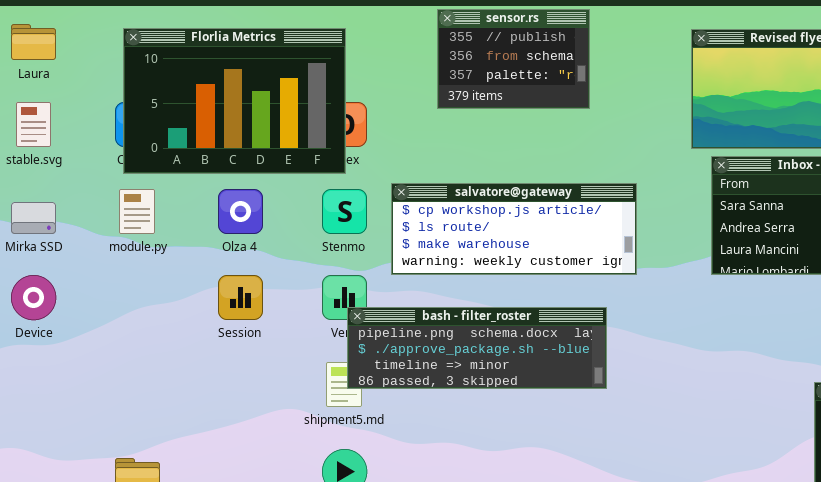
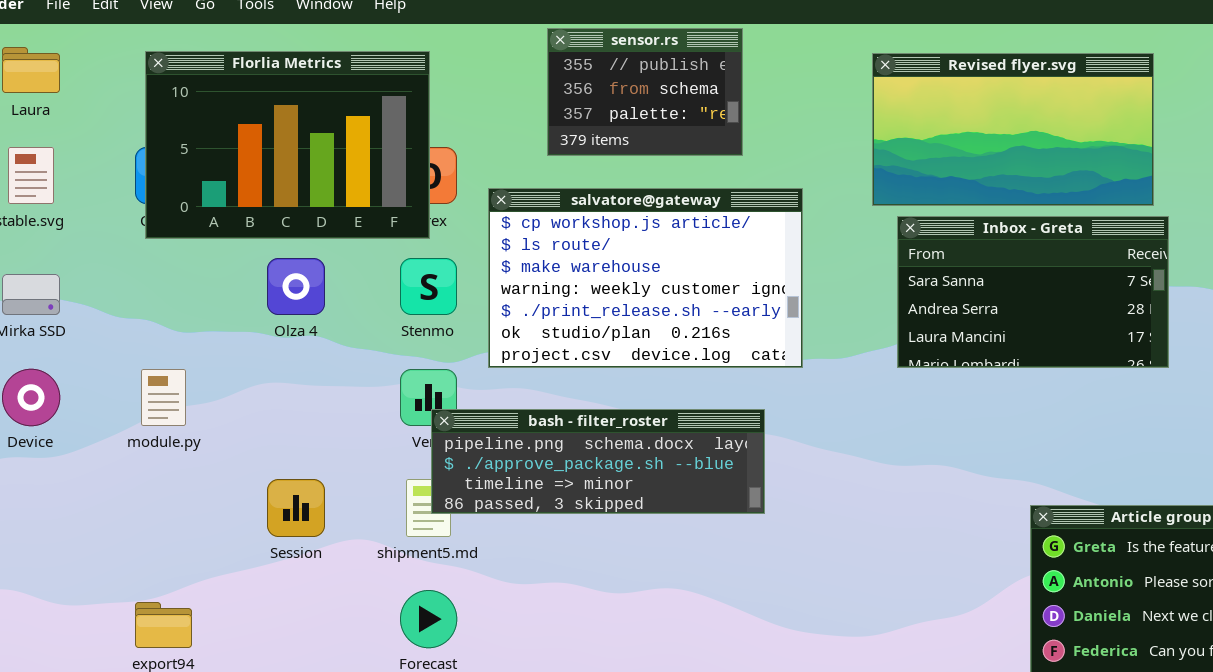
salvatore@gateway: [391,183,637,275] -> [488,188,803,368], resized
module.py: [119,189,155,234] -> [141,369,186,426], moved
Session: [218,275,263,320] -> [267,479,325,537], moved

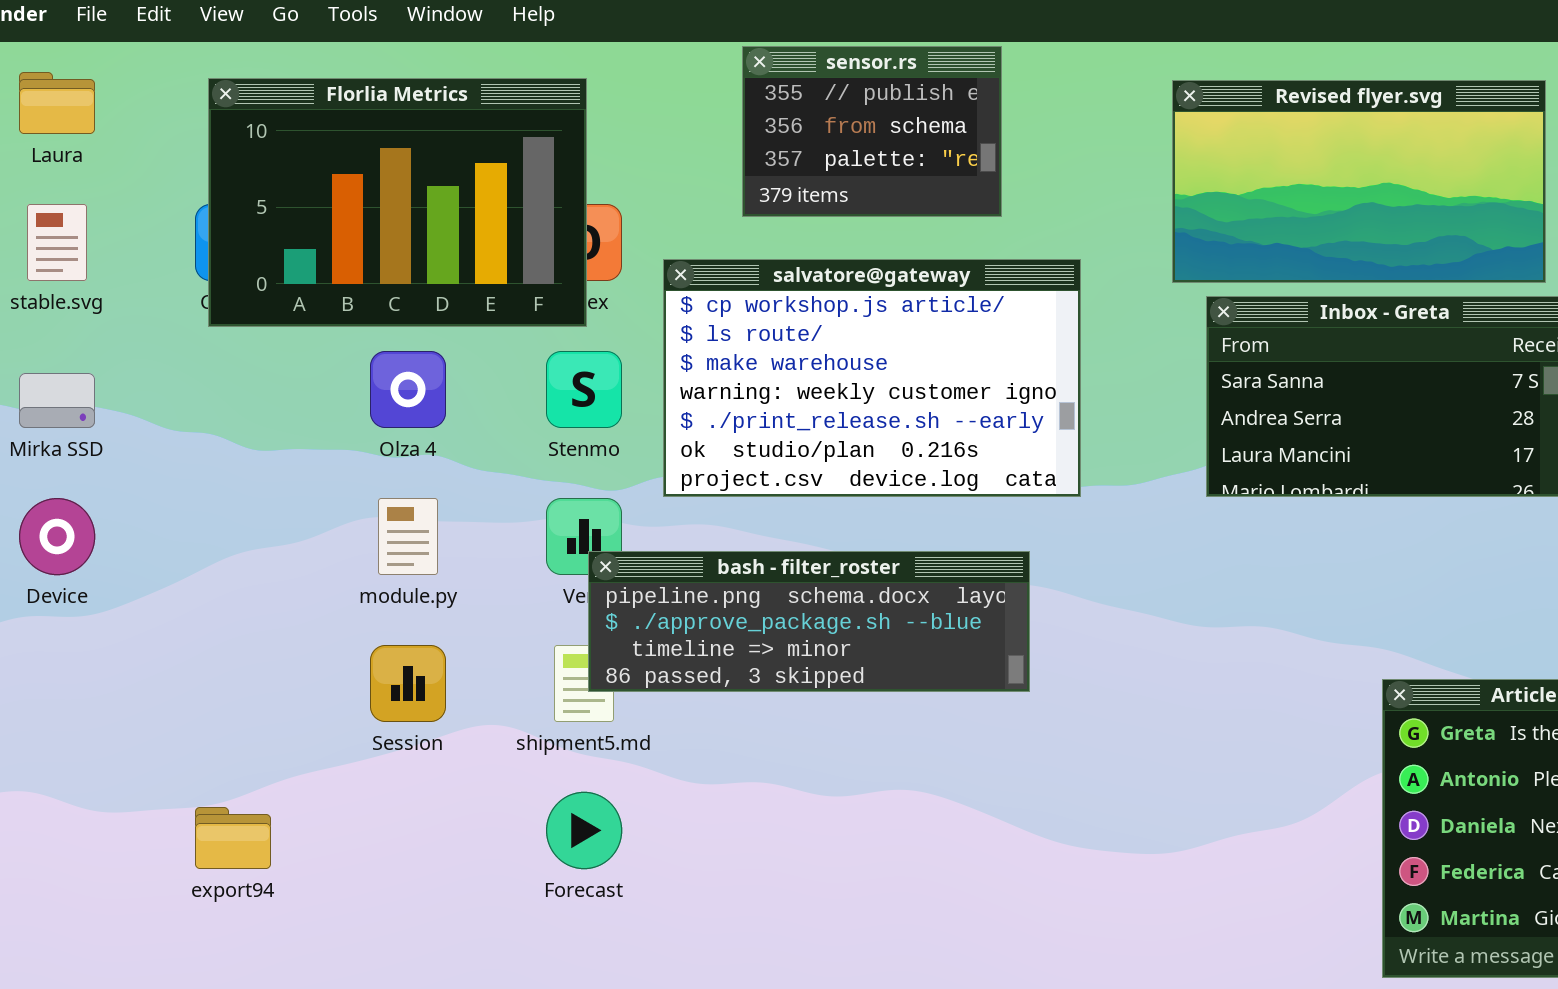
module.py: [141,369,186,426] -> [378,498,438,575], moved

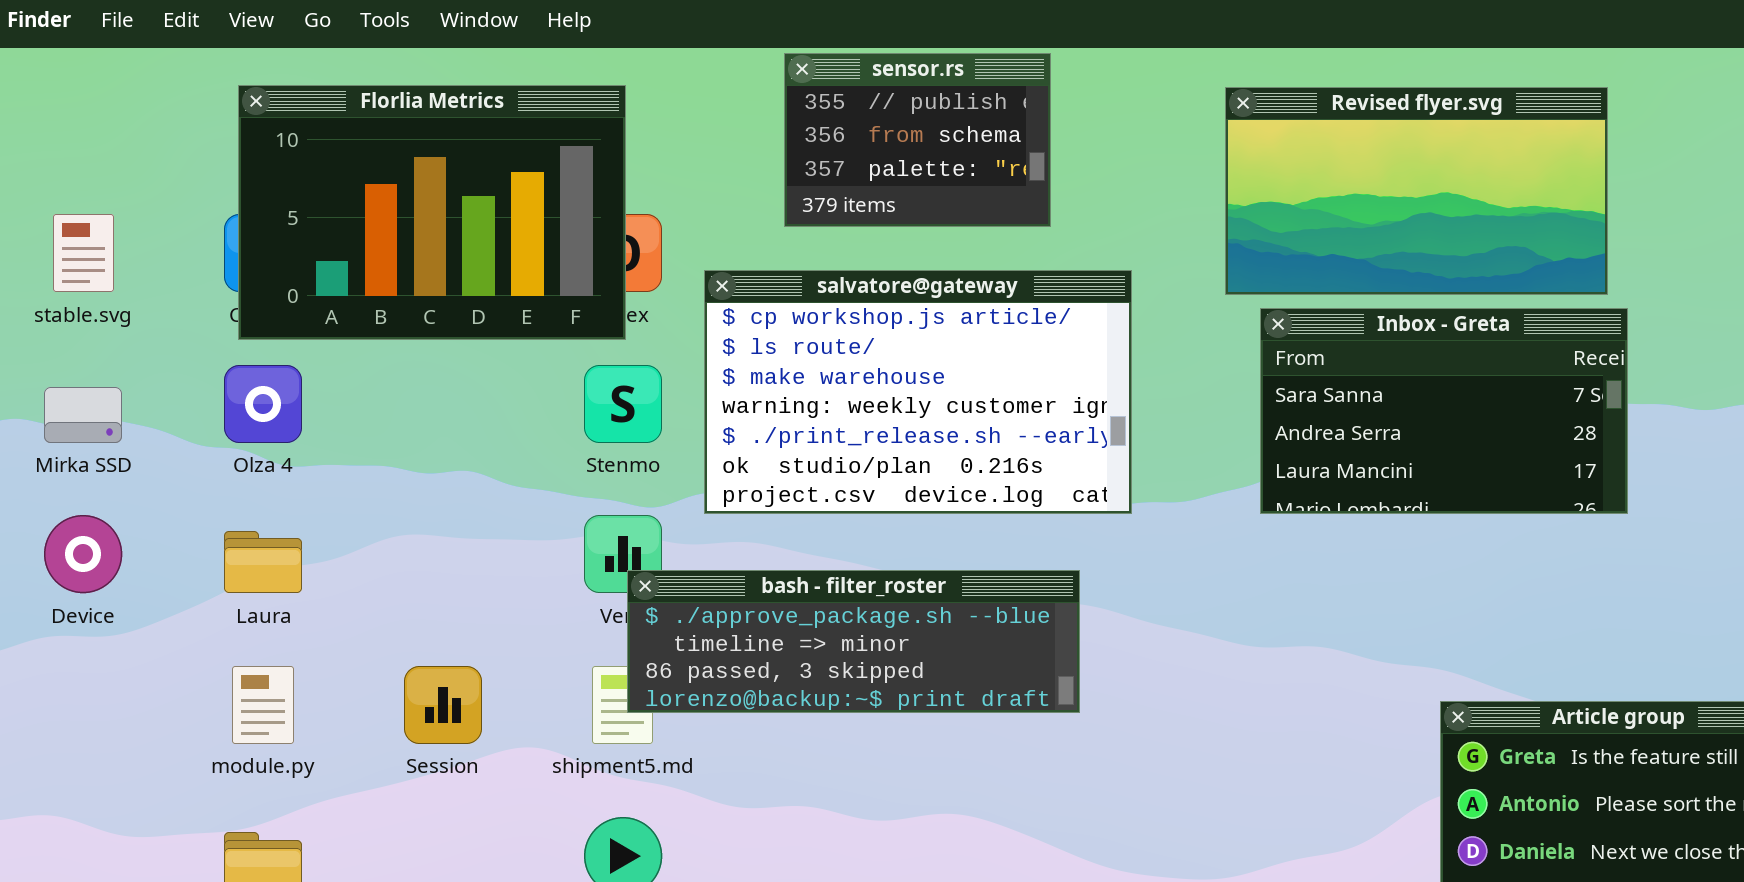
Laura: [19,72,95,134] -> [224,531,302,593], moved
Olza 4: [370,351,446,428] -> [224,365,302,443], moved
module.py: [378,498,438,575] -> [232,666,294,744], moved
bash - filter_roster: [588,551,1030,692] -> [627,570,1080,713], scrolled down 1 row

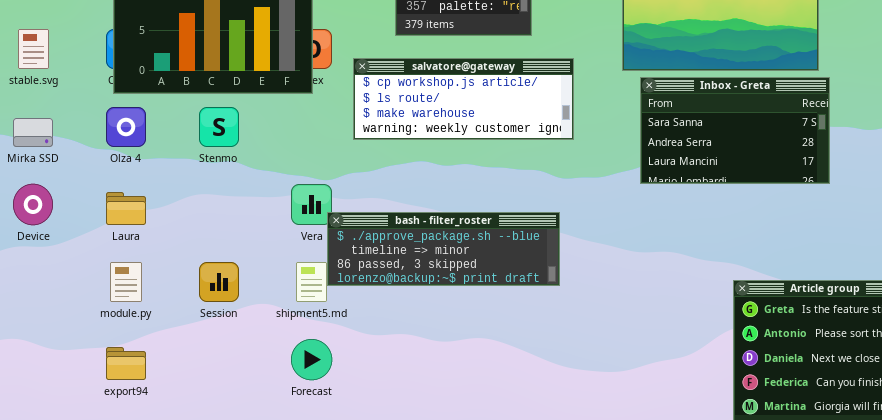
salvatore@gateway: [704,270,1132,514] -> [353,58,574,140], resized
Stenmo: [584,365,662,443] -> [199,107,239,147], moved
bash - filter_roster: [627,570,1080,713] -> [327,212,560,286], moved

